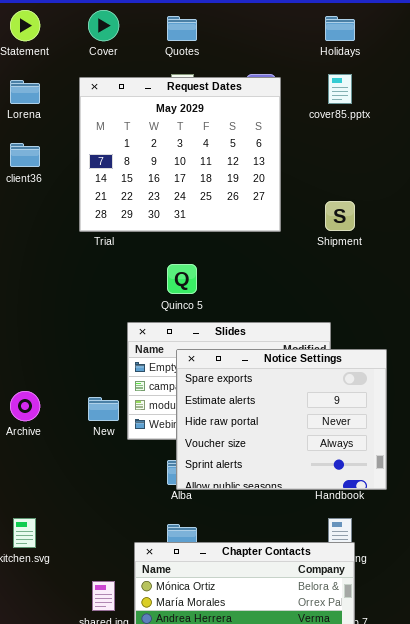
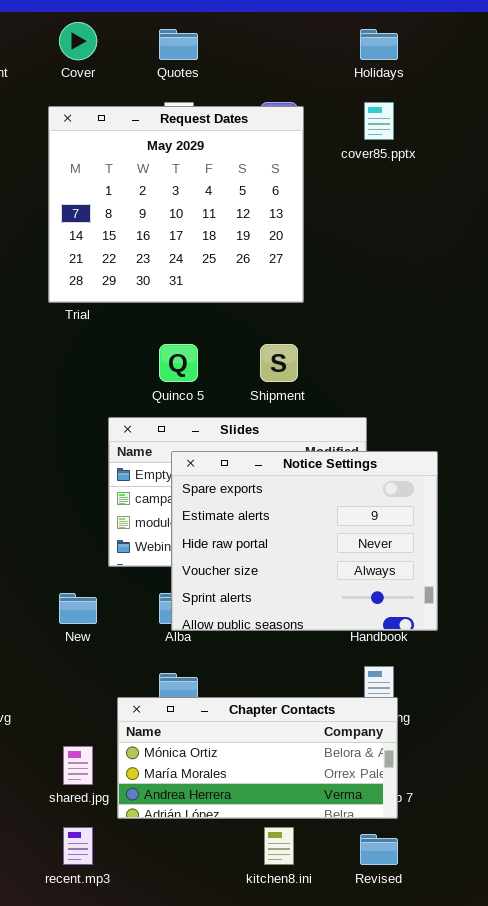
Shipment: [325,201,355,231] -> [260,344,298,382], moved
New: [88,397,119,421] -> [59,593,97,624], moved

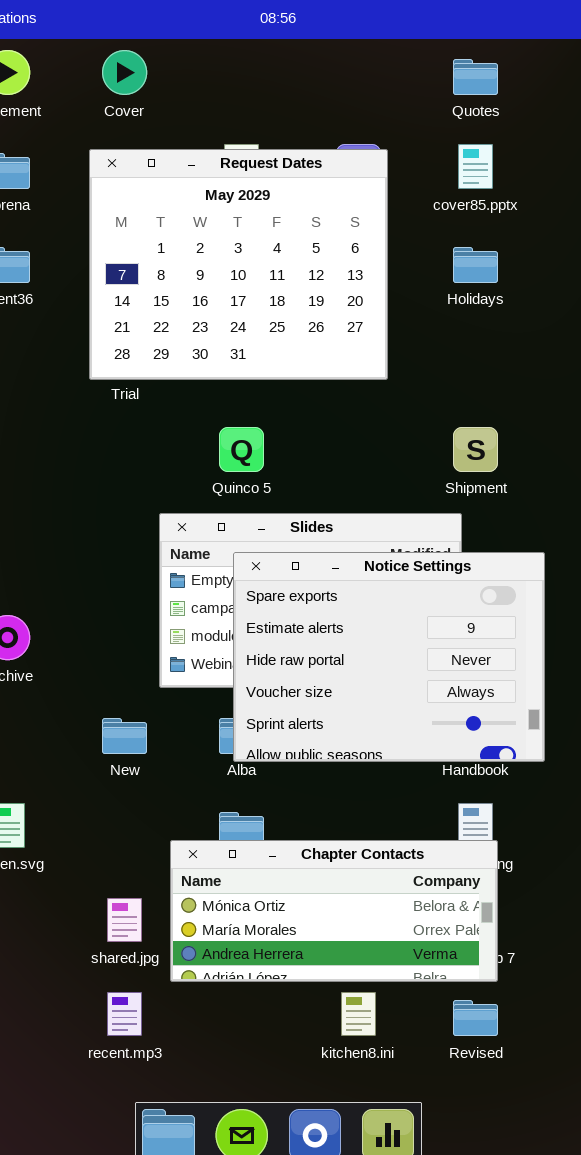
Quotes: [159,29,198,60] -> [453,59,498,95], moved
Holidays: [360,29,398,60] -> [453,247,498,283], moved
Shipment: [260,344,298,382] -> [453,427,498,472], moved

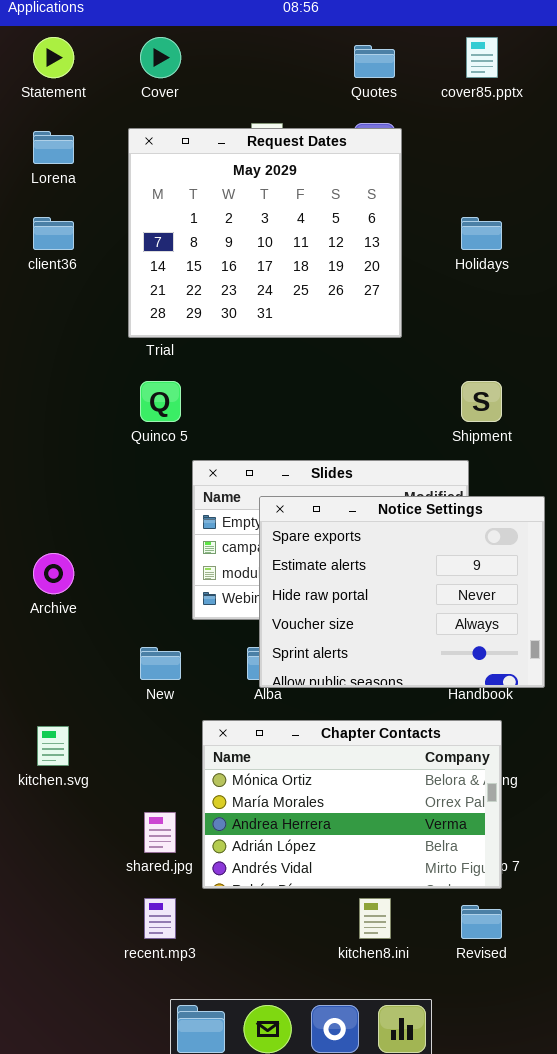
Quotes: [453,59,498,95] -> [354,45,395,78], moved
cover85.pptx: [458,144,493,189] -> [466,37,498,78], moved
Quinco 5: [219,427,264,472] -> [140,381,181,422], moved
Chapter Contacts: [170,840,498,982] -> [202,720,502,889], resized

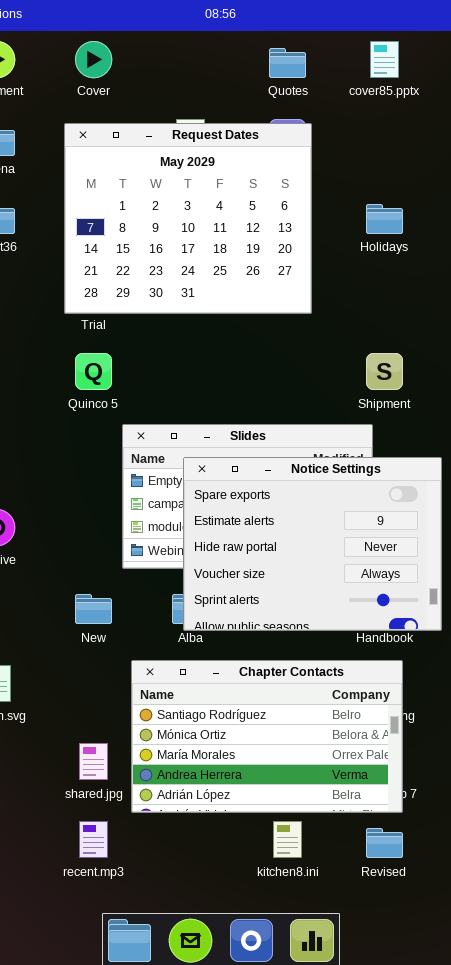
Chapter Contacts: [202,720,502,889] -> [131,660,403,813], scrolled up 1 row

